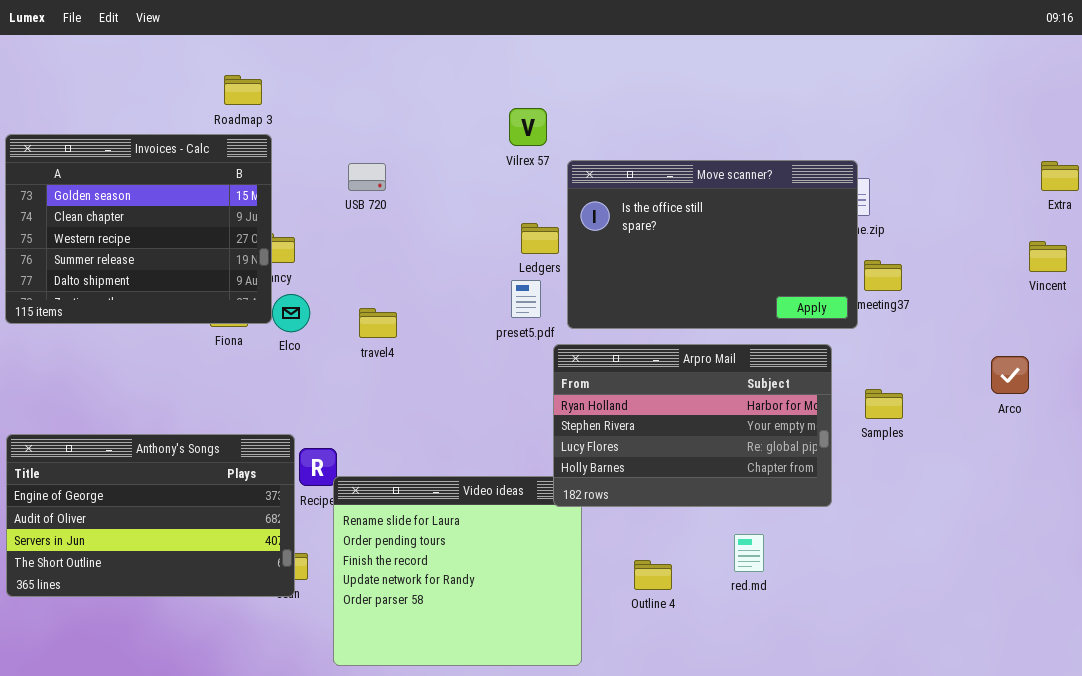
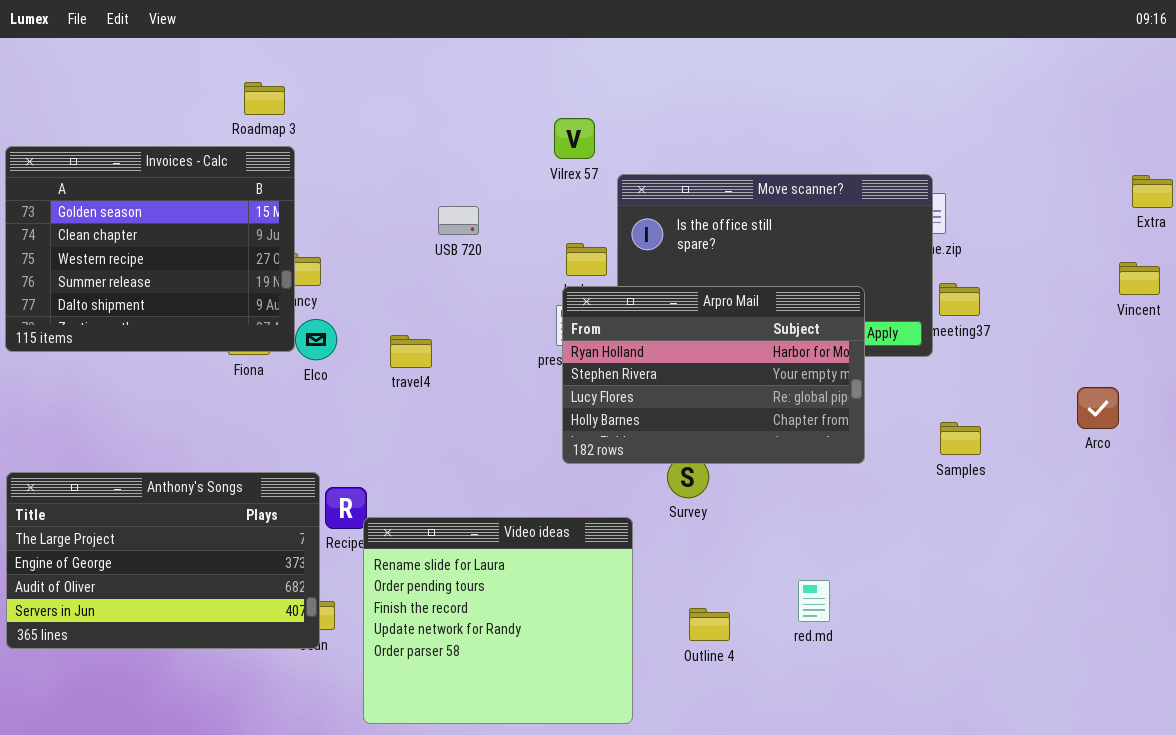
USB 720: [348,163,386,191] -> [438,206,479,235], moved
Arpro Mail: [553,344,832,507] -> [562,286,865,464], moved
Anthony's Songs: [6,434,295,597] -> [6,472,320,649], scrolled up 1 row

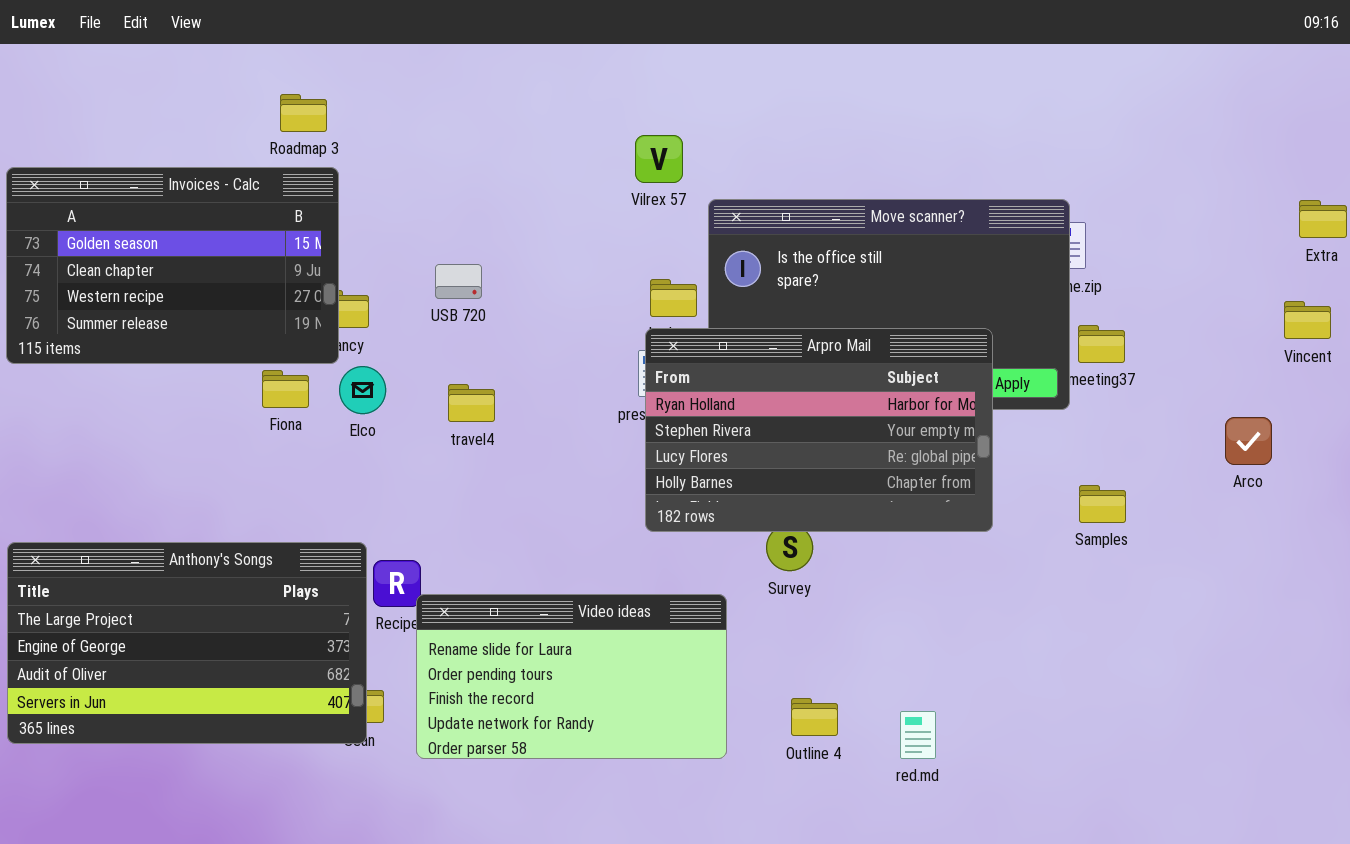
Invoices - Calc: [5,146,295,352] -> [6,167,339,364], resized
USB 720: [438,206,479,235] -> [435,264,482,299], moved
Arco: [1077,387,1119,429] -> [1225,417,1272,465], moved
Video ideas: [363,517,633,724] -> [416,594,727,759], resized
red.md: [798,580,830,622] -> [900,711,936,759], moved

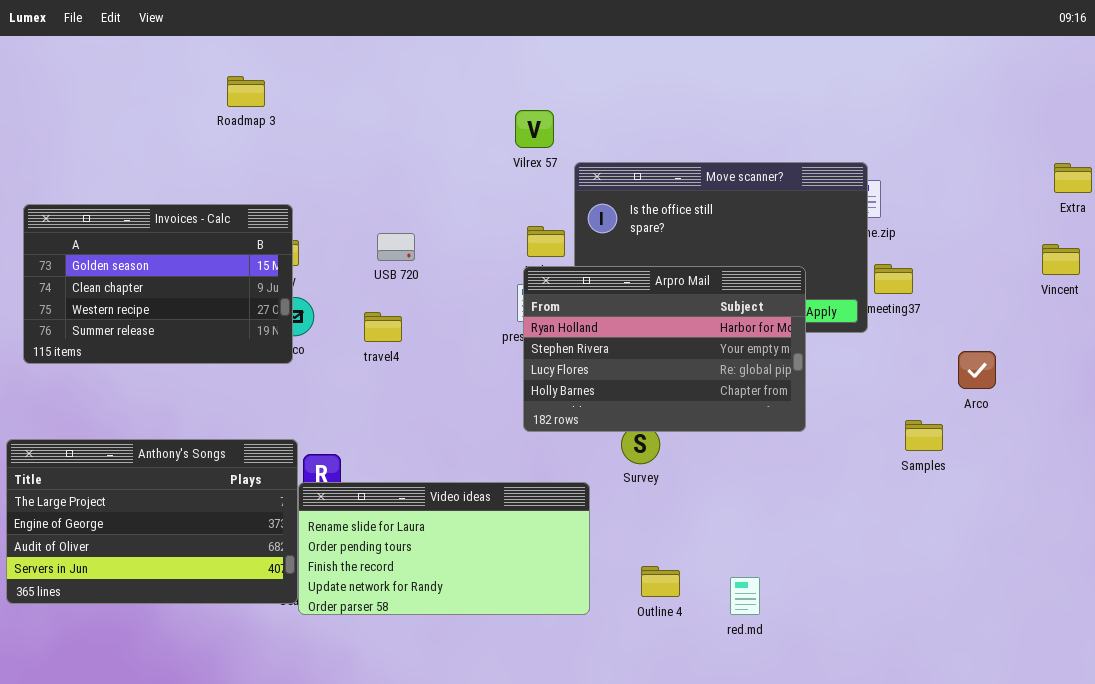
Invoices - Calc: [6,167,339,364] -> [23,204,293,364], moved
USB 720: [435,264,482,299] -> [377,233,415,261], moved
Arco: [1225,417,1272,465] -> [958,351,996,389], moved
Samples: [1079,485,1126,523] -> [905,420,943,451], moved
Video ideas: [416,594,727,759] -> [298,482,590,615], resized

